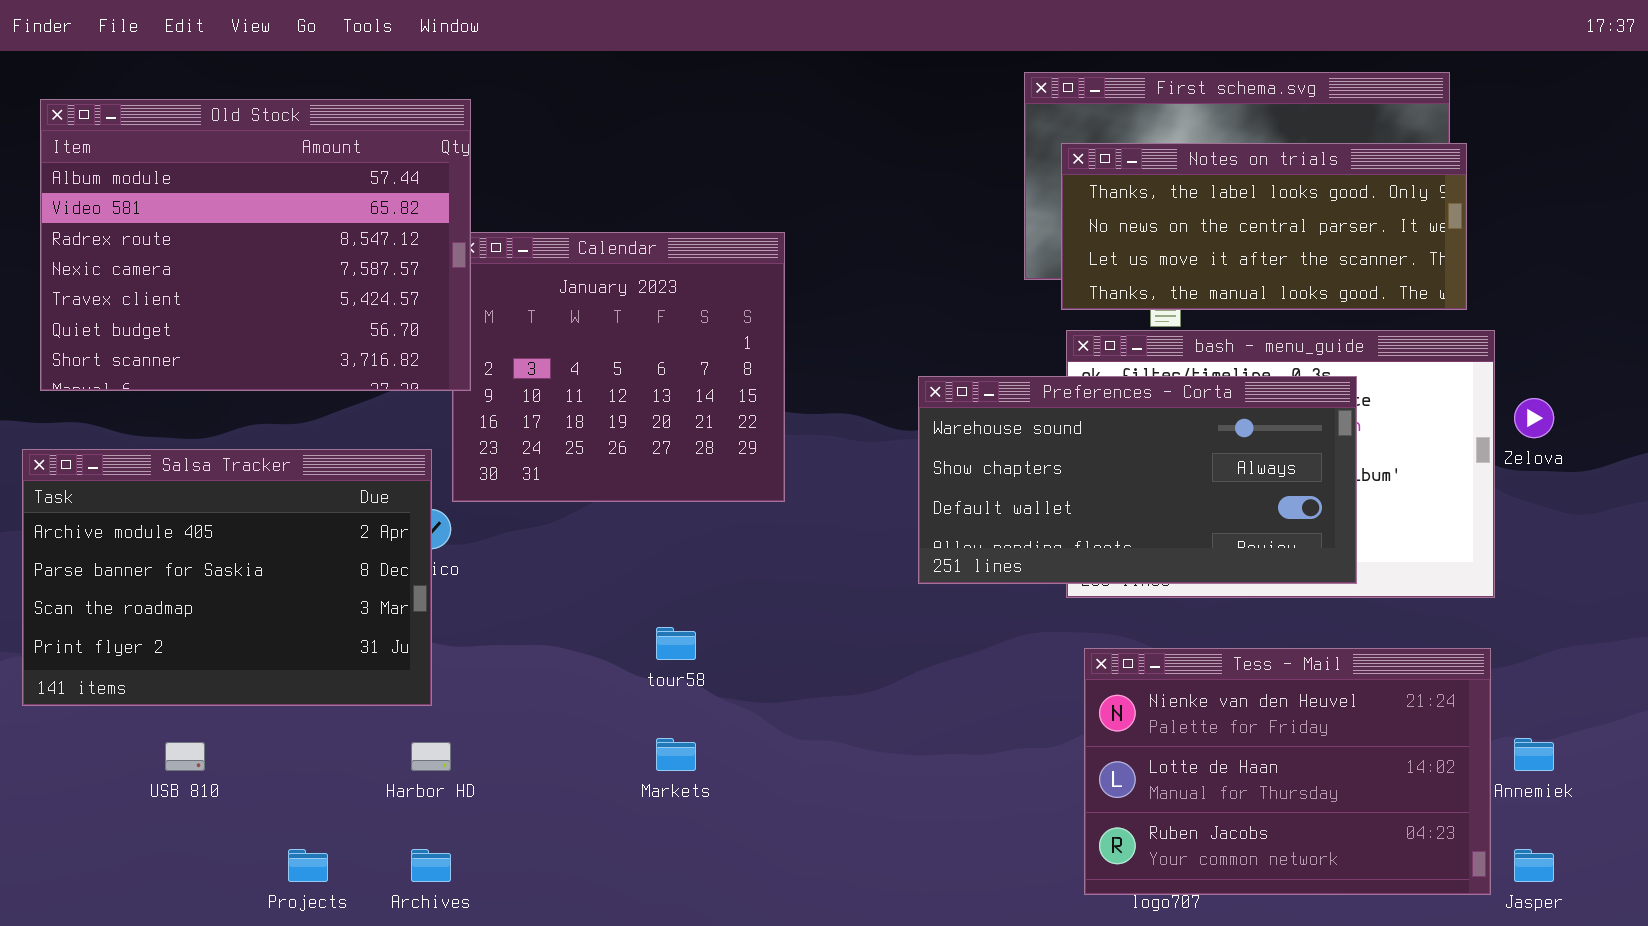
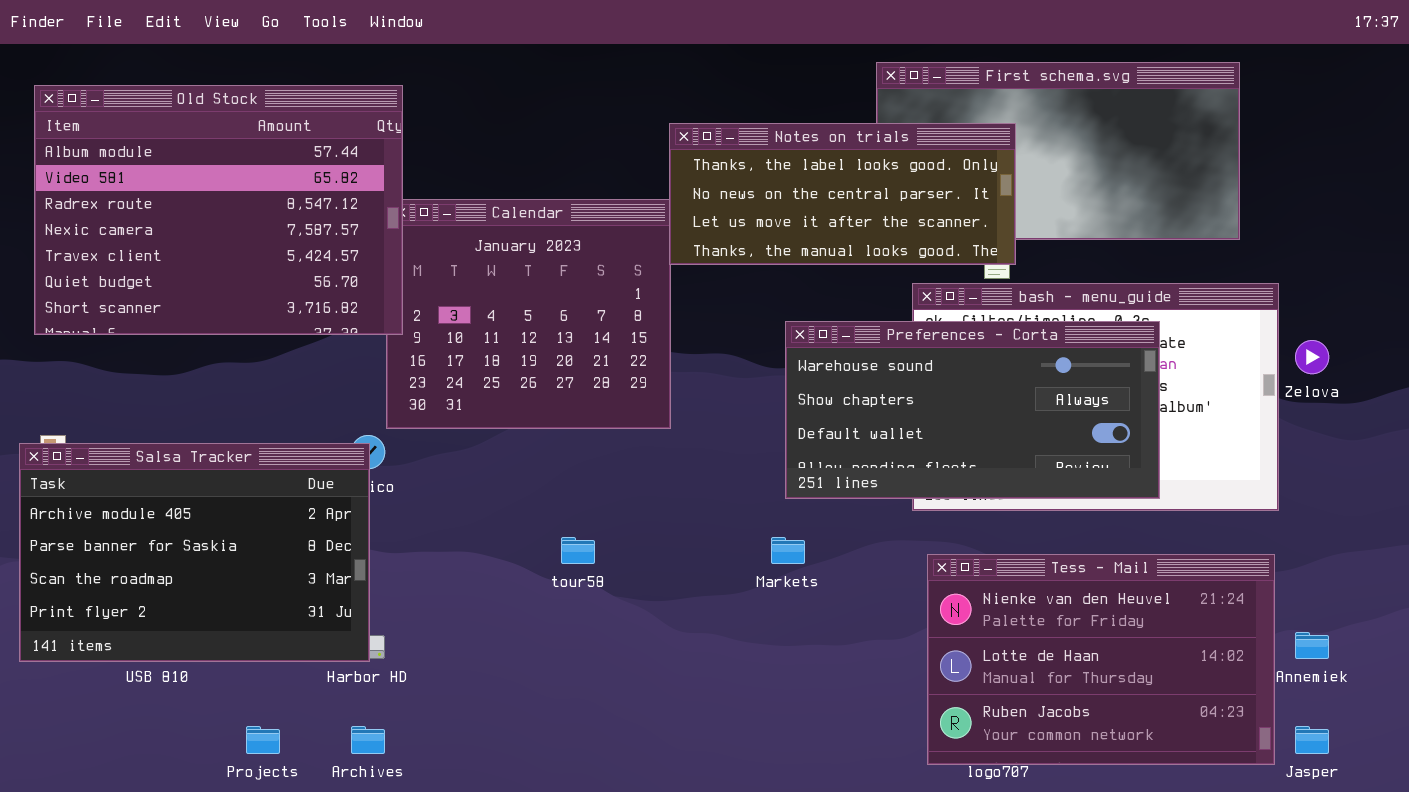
Notes on trials: [1061,143,1467,310] -> [669,123,1016,265], moved
Salsa Tracker: [22,449,432,706] -> [19,443,370,662], moved
Markets: [656,738,696,771] -> [771,537,805,564], moved

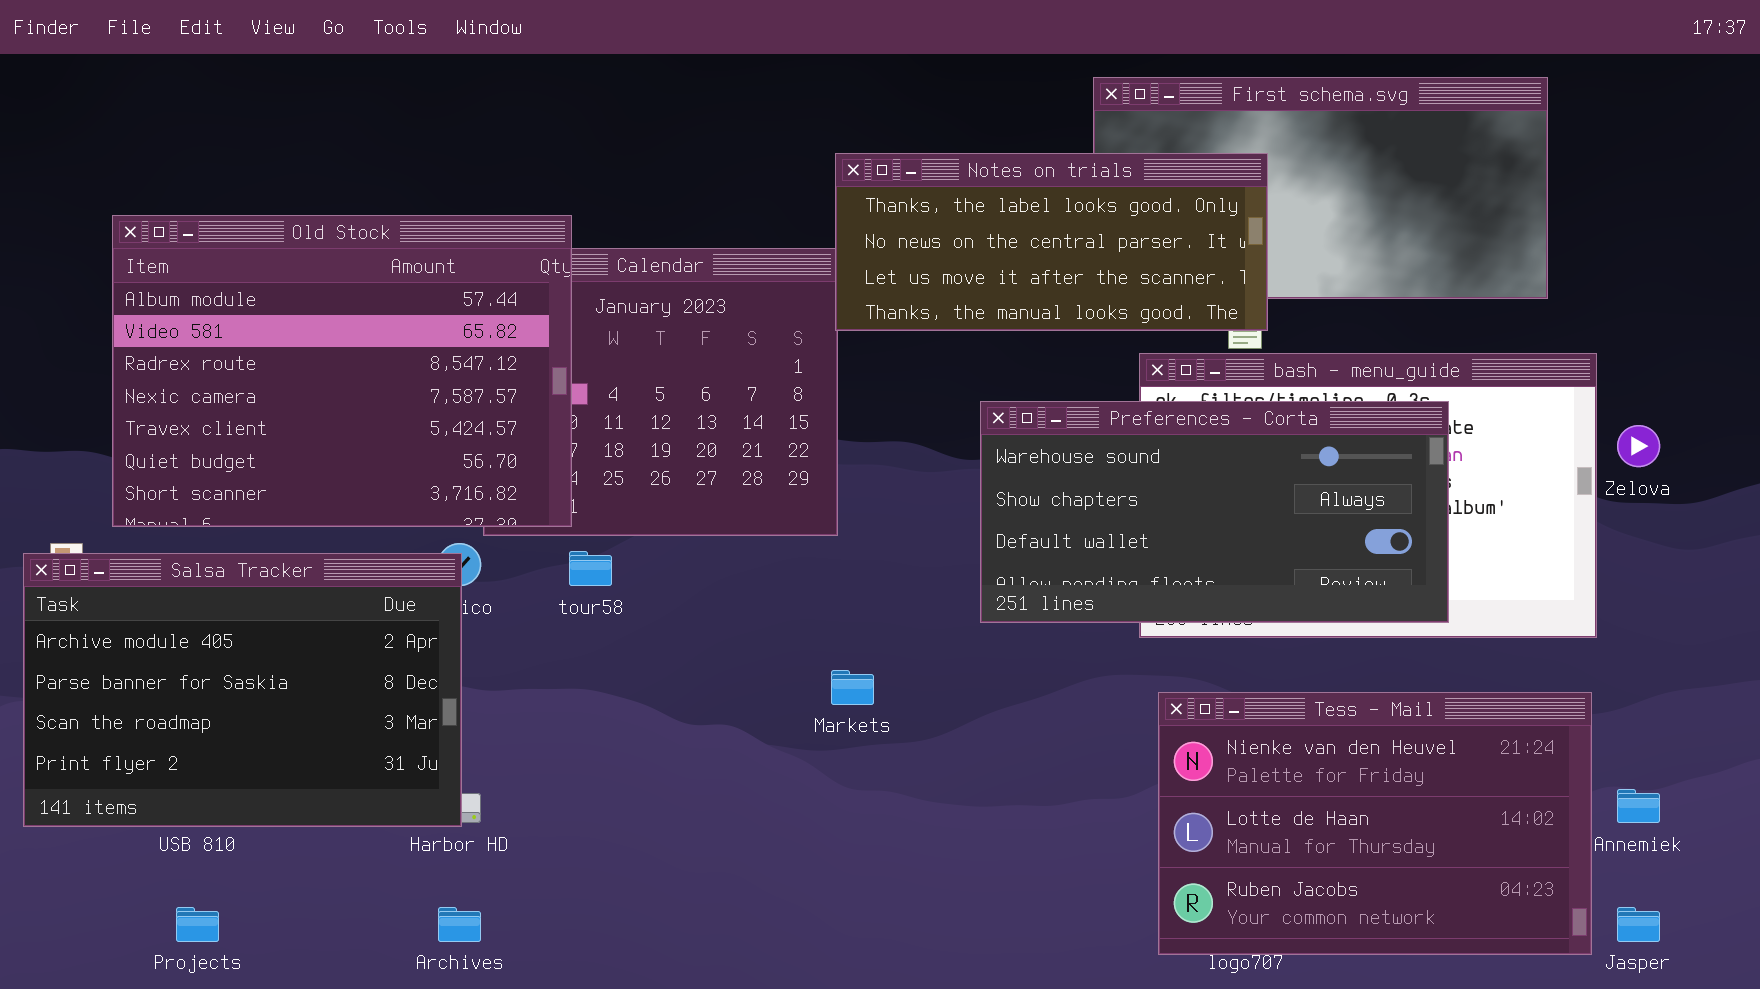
Old Stock: [34,85,403,335] -> [112,215,572,527], moved
tour58: [561,537,595,564] -> [569,551,612,586], moved
Markets: [771,537,805,564] -> [831,670,874,705], moved
Projects: [246,726,280,754] -> [176,907,219,942], moved

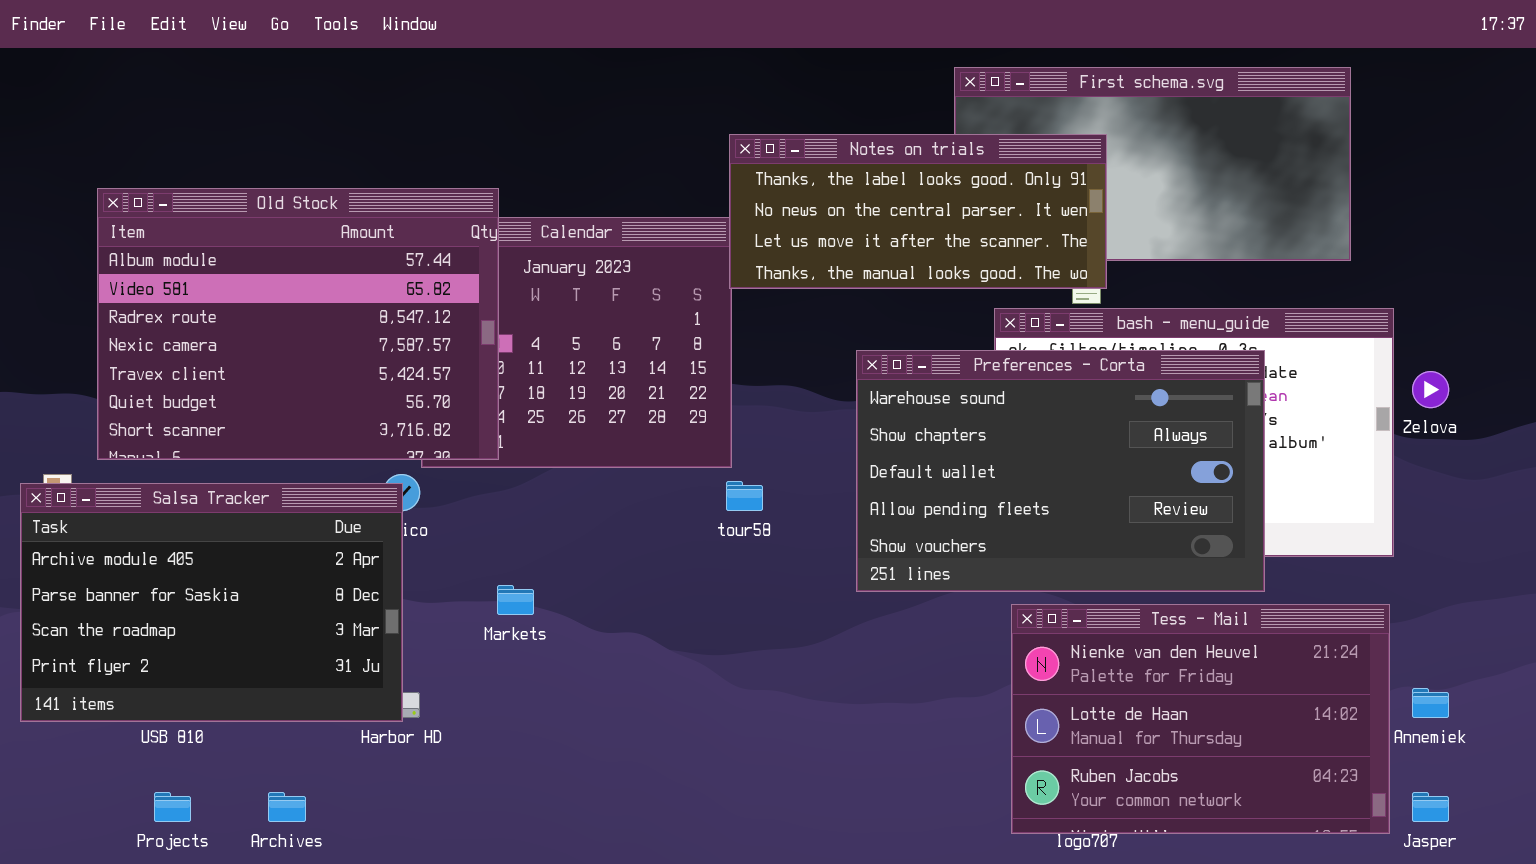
Preferences - Corta: [980,401,1449,623] -> [856,350,1265,592], resized
tour58: [569,551,612,586] -> [726,481,763,511], moved
Markets: [831,670,874,705] -> [497,585,534,615], moved
Archives: [438,907,481,942] -> [268,792,306,822], moved

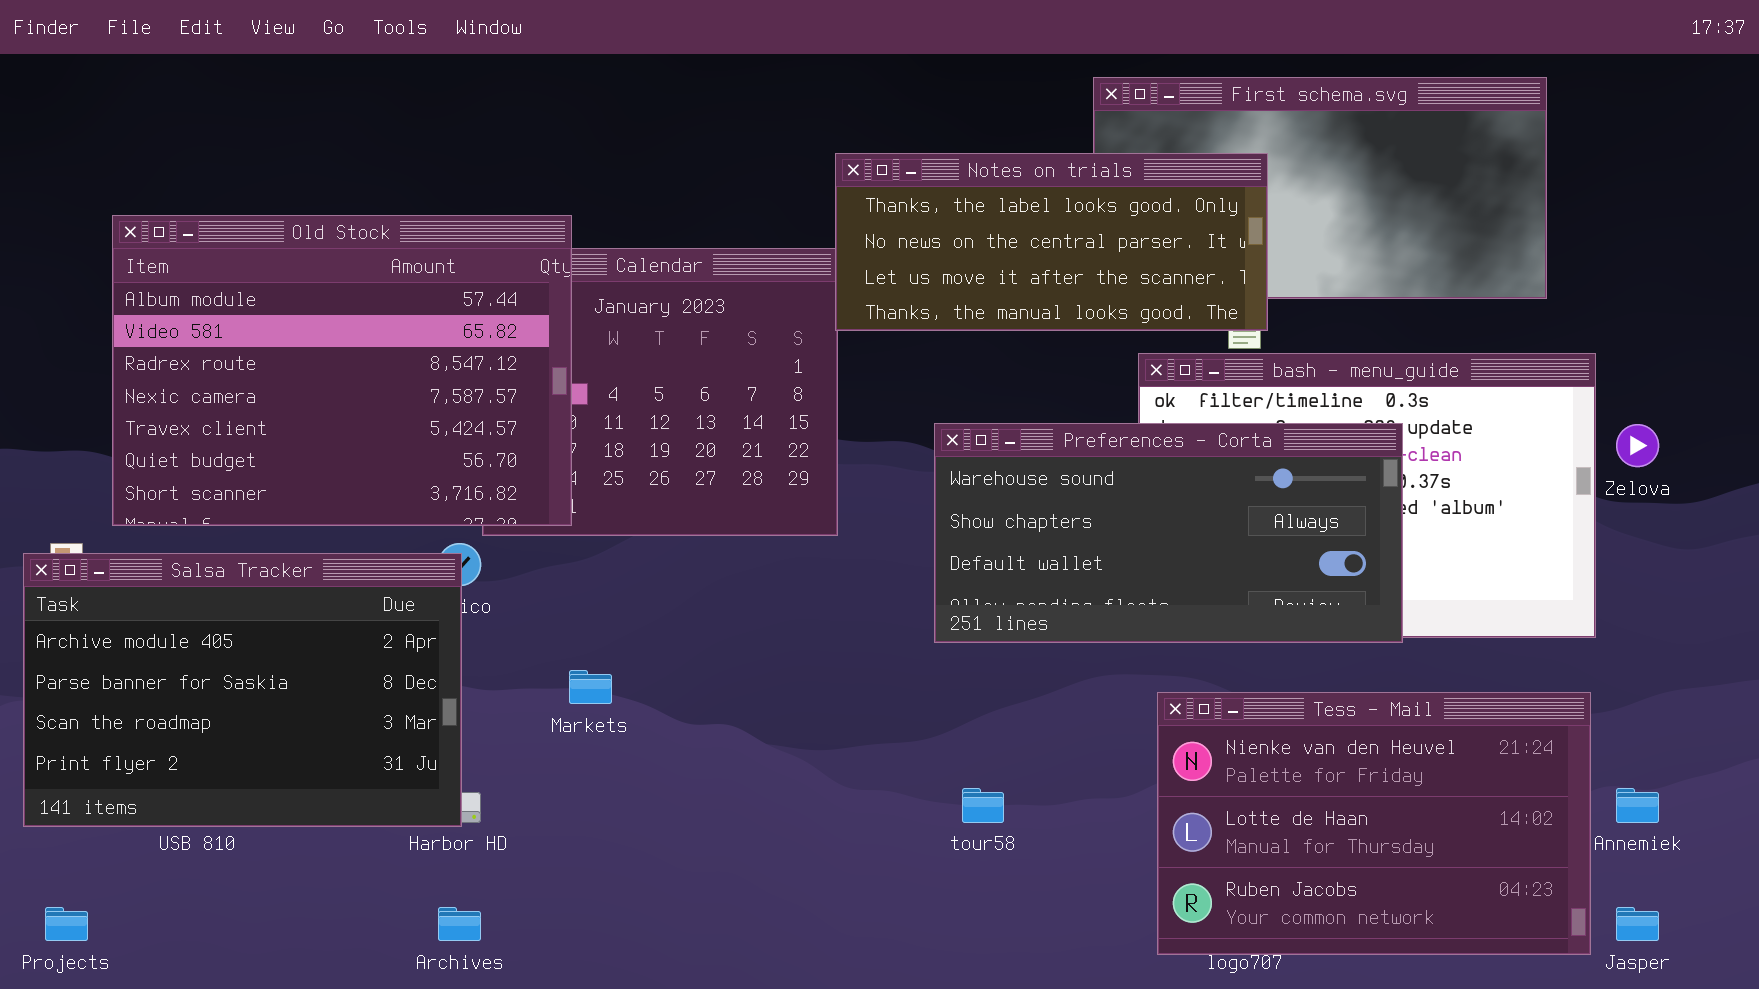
Preferences - Corta: [856,350,1265,592] -> [934,423,1403,643], moved, resized
tour58: [726,481,763,511] -> [962,788,1004,823], moved
Projects: [154,792,191,822] -> [45,907,88,941], moved
Archives: [268,792,306,822] -> [438,907,481,941], moved

